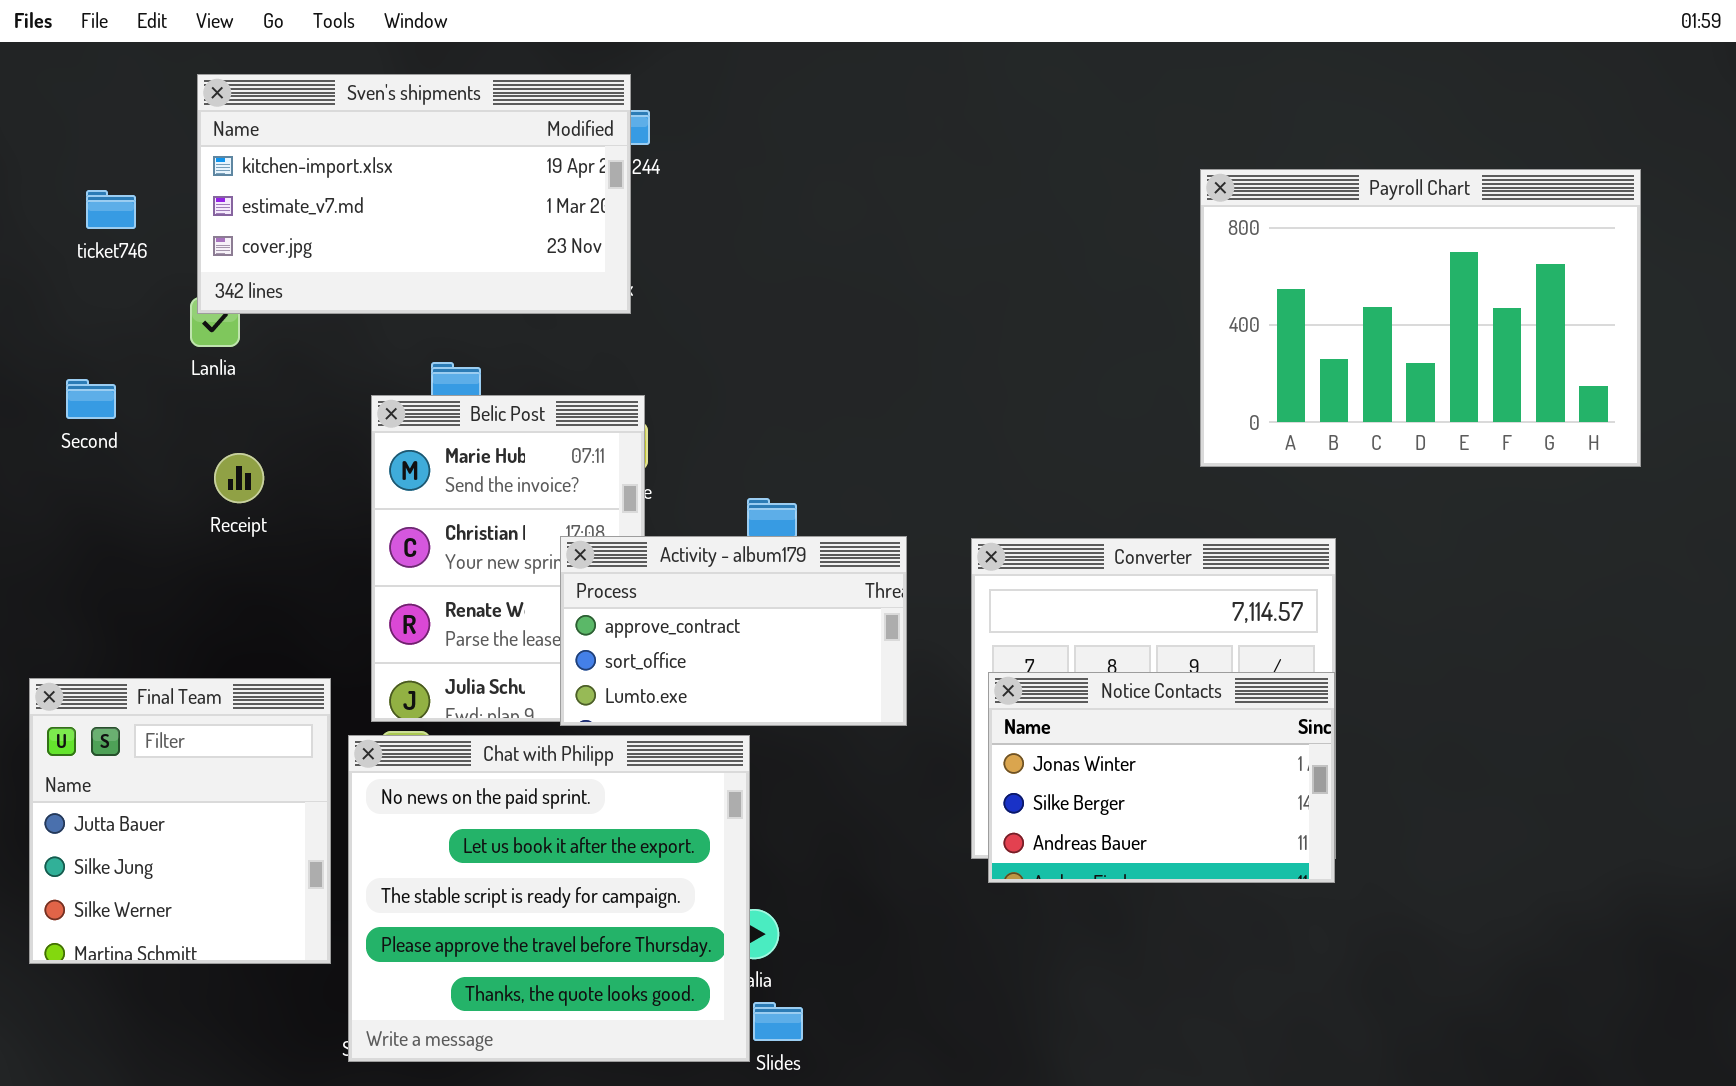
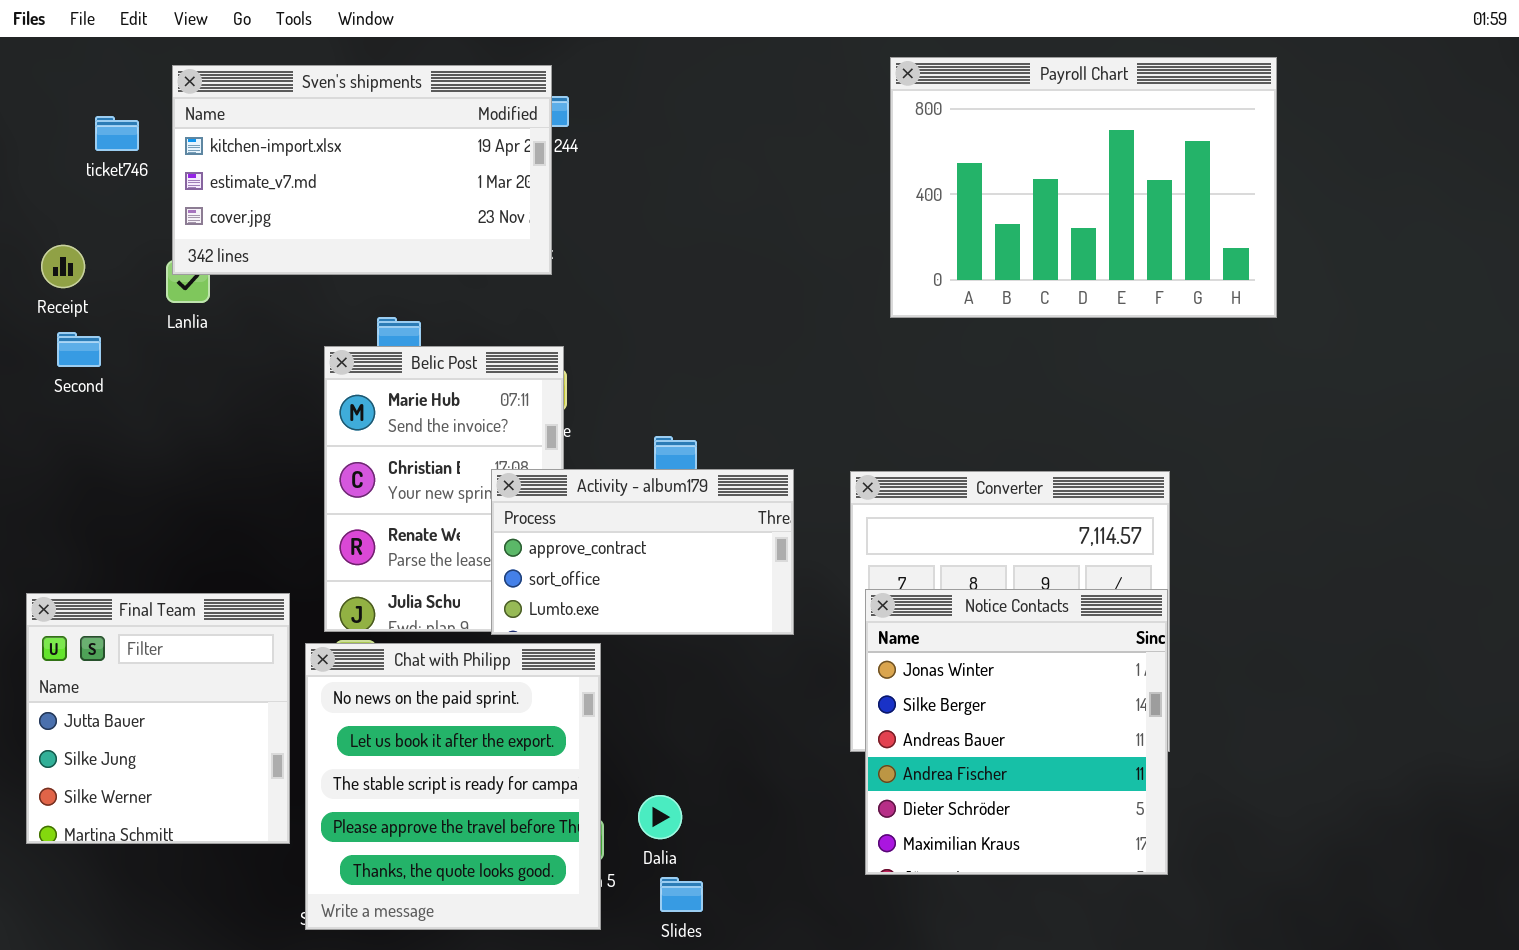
Payroll Chart: [1200,169,1641,467] -> [890,57,1277,318], moved
ticket746: [86,190,136,229] -> [95,116,139,151], moved
Receipt: [214,453,264,503] -> [41,245,85,288], moved
Notice Contacts: [988,672,1335,883] -> [865,589,1168,875], resized
Chat with Philipp: [348,735,750,1062] -> [305,643,601,930], resized

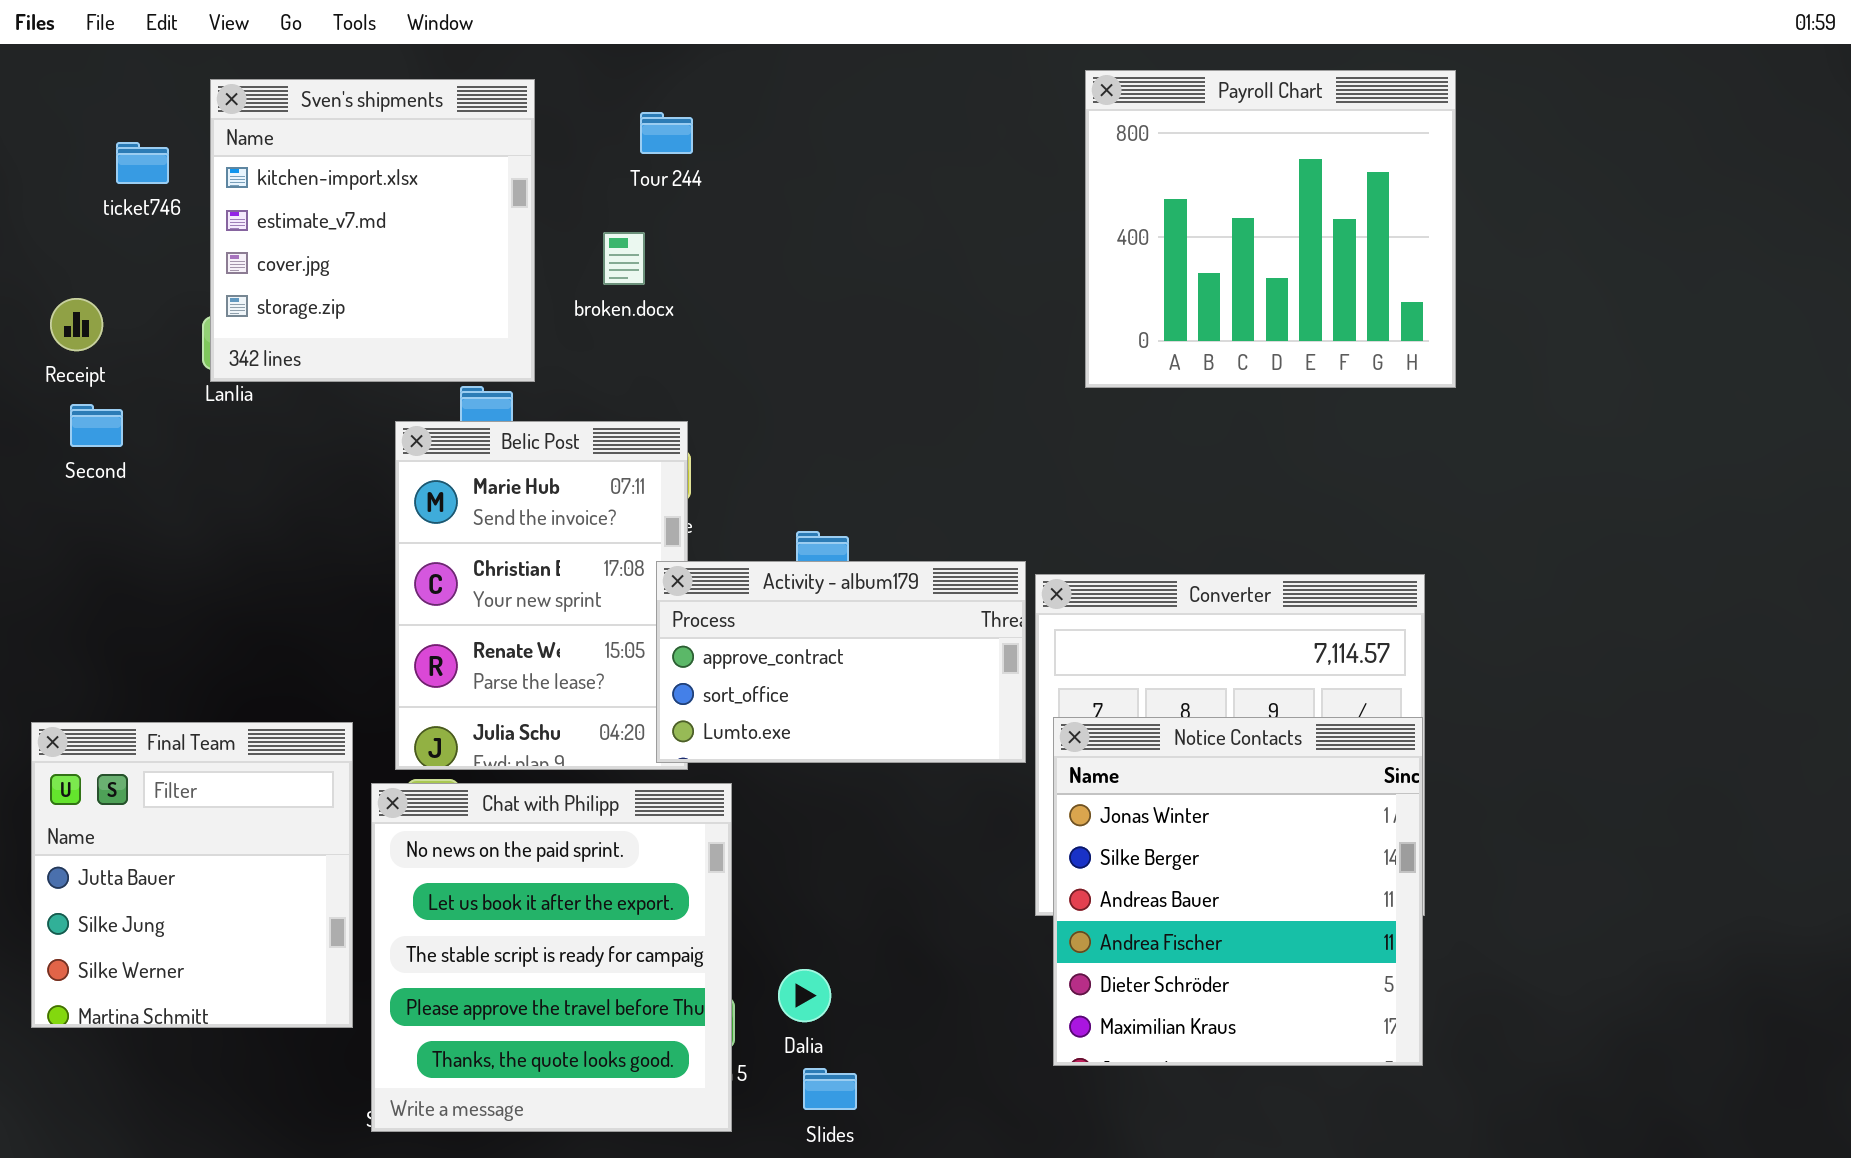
Payroll Chart: [890,57,1277,318] -> [1085,70,1456,388], resized
Sven's shipments: [172,65,552,275] -> [210,79,535,382], resized
Activity - album179: [491,469,794,635] -> [656,561,1026,763], moved

